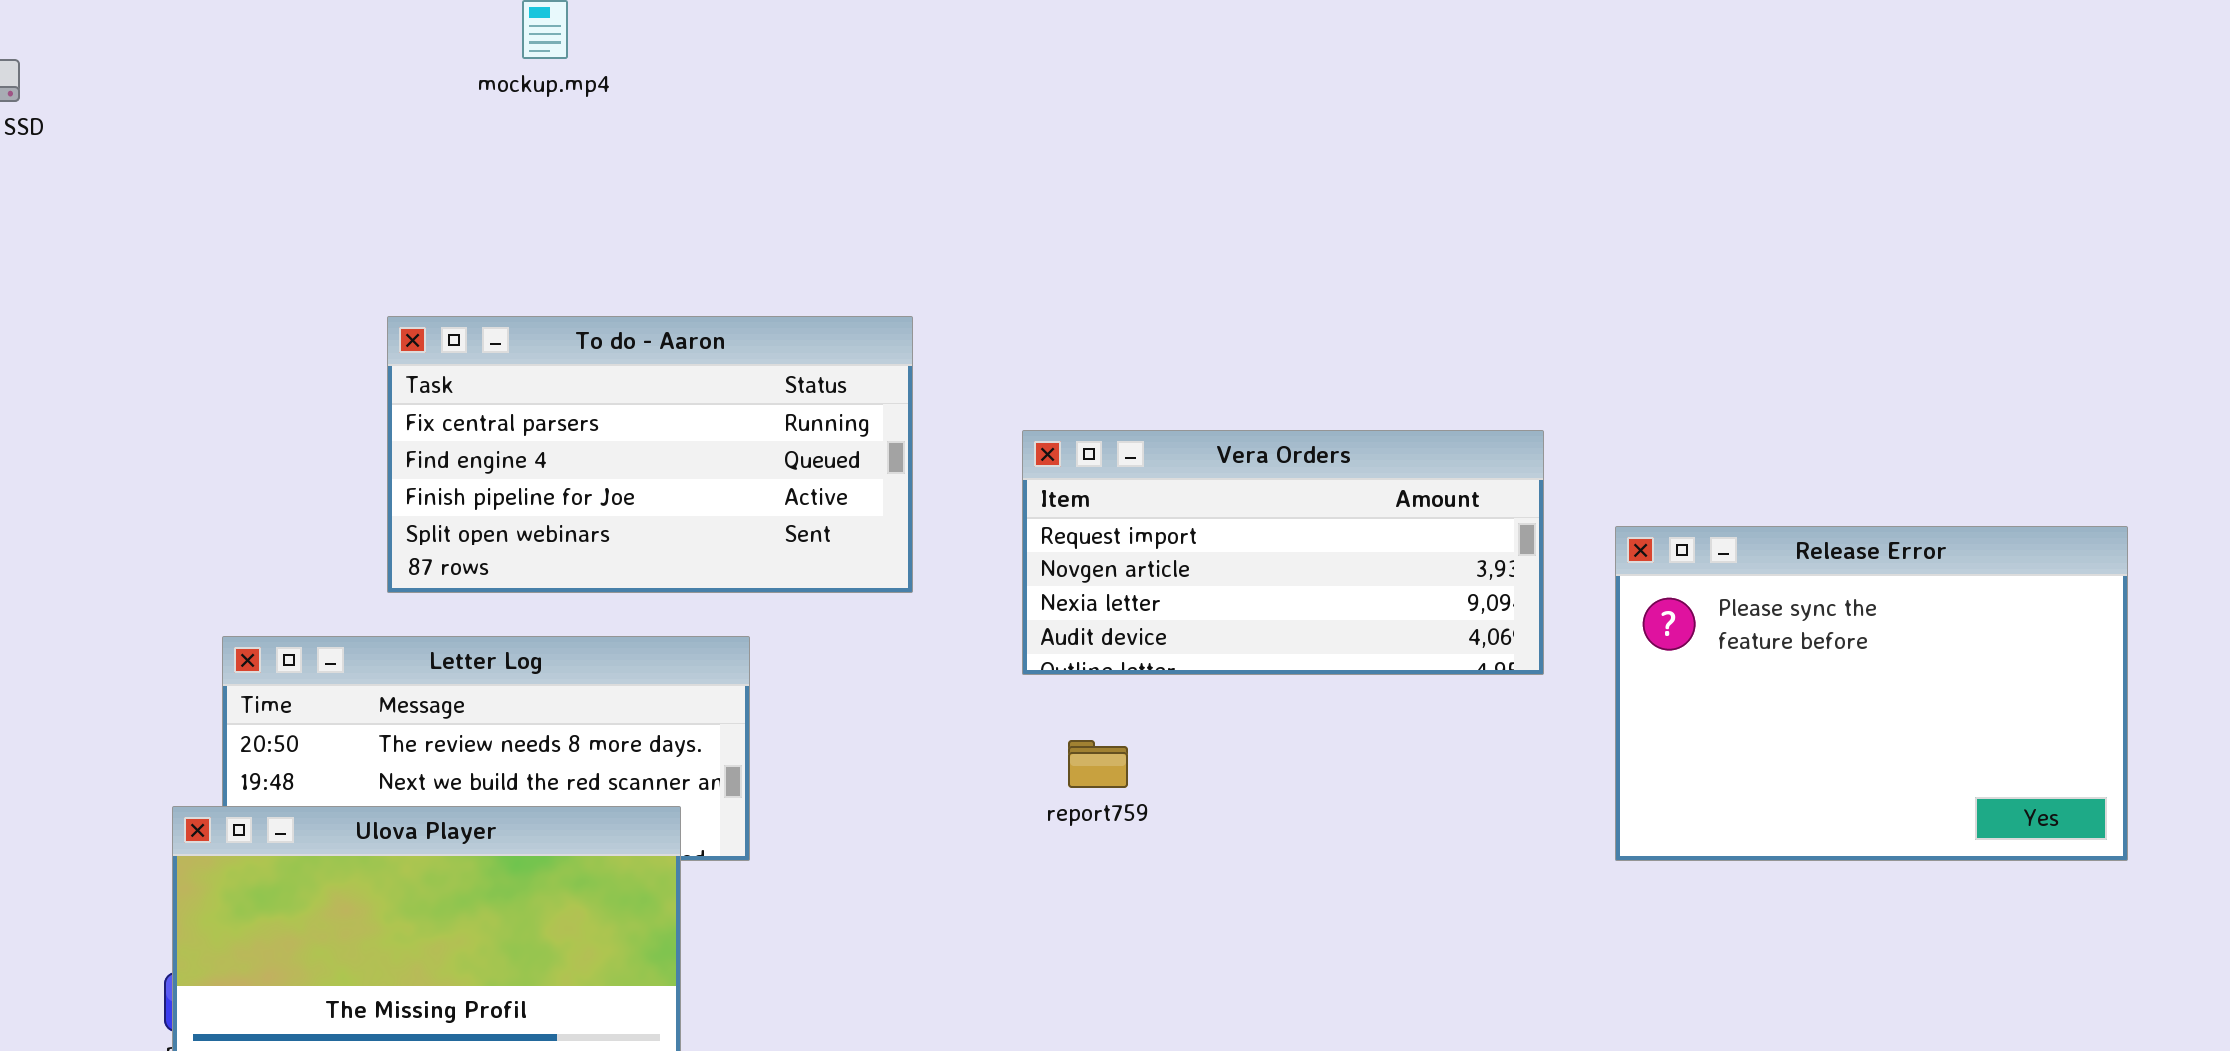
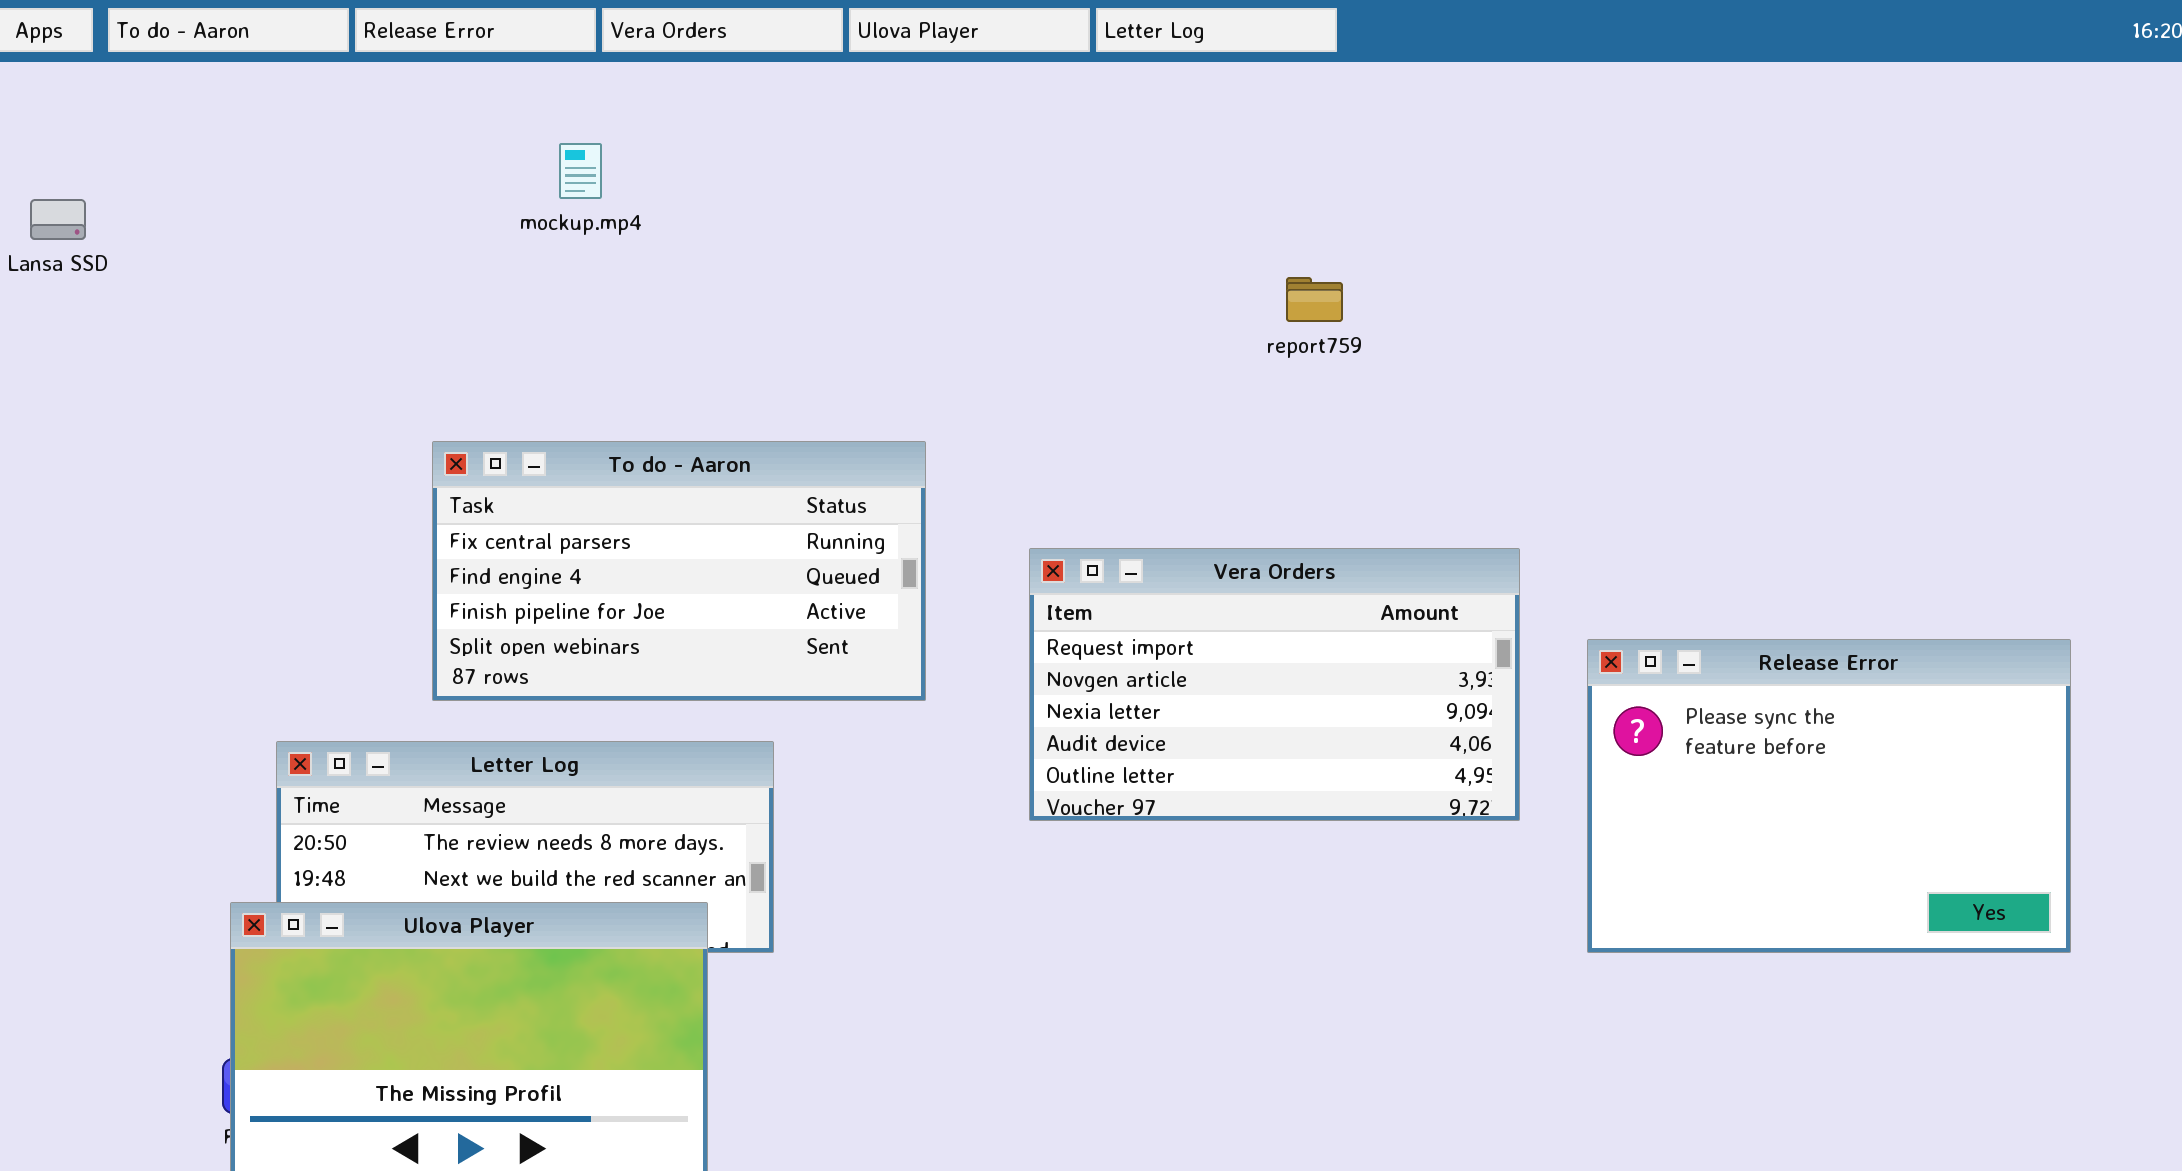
Vera Orders: [1022,430,1544,675] -> [1029,548,1520,821], resized
report759: [1068,740,1128,788] -> [1286,277,1343,322], moved

